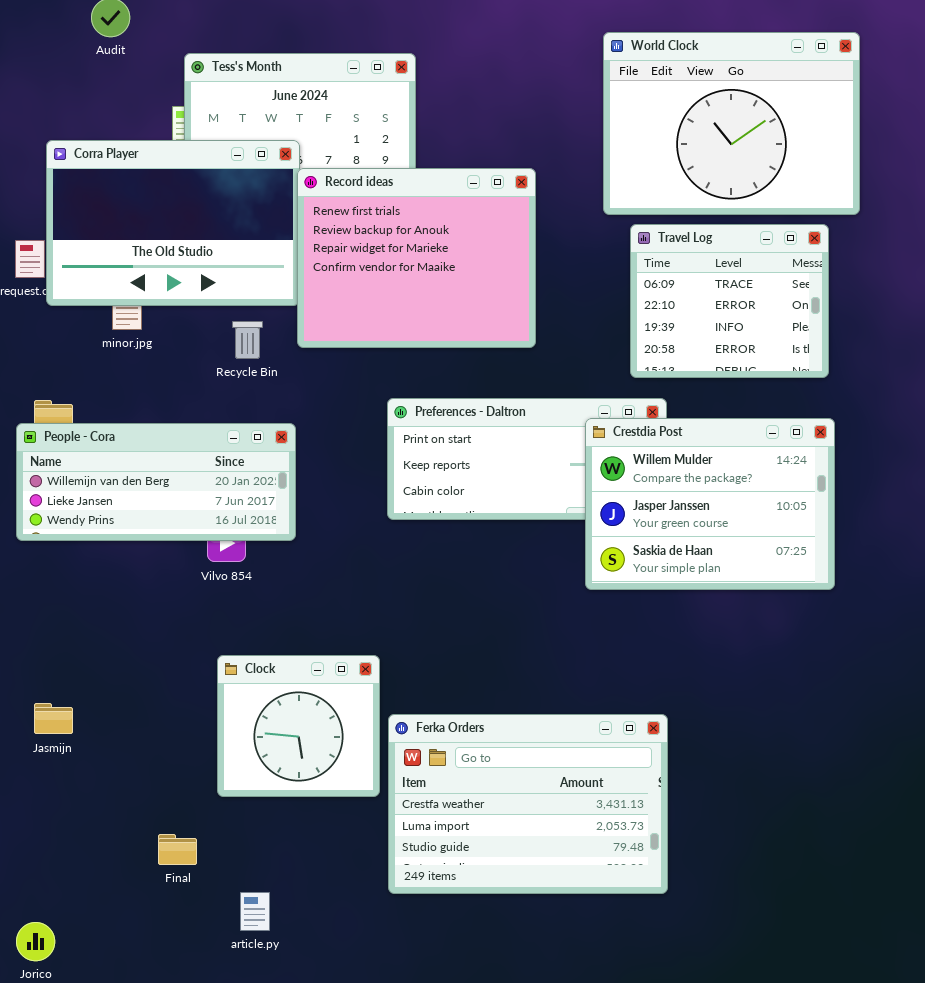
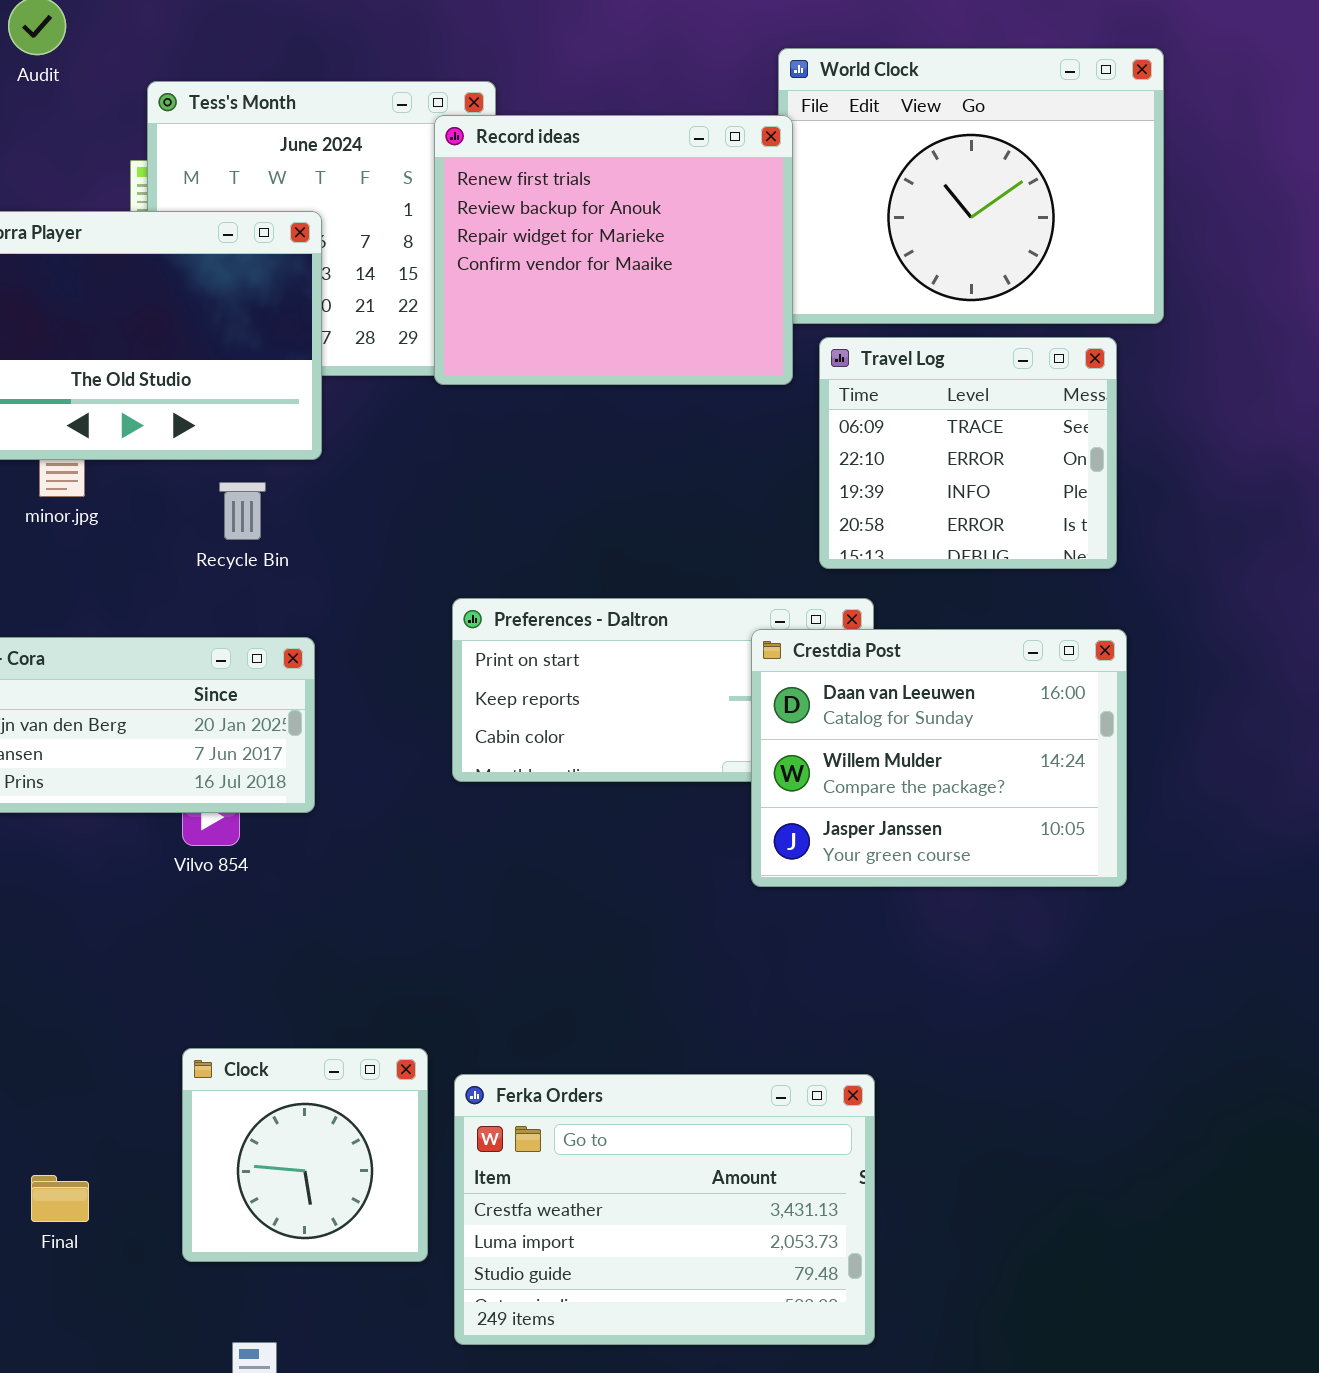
Record ideas: [297,168,536,348] -> [434,115,793,385], moved
Crestdia Post: [585,418,835,590] -> [751,629,1127,887], scrolled up 1 row
Clock: [217,655,380,797] -> [182,1048,428,1262], moved
Final: [158,834,197,865] -> [31,1175,89,1222], moved

